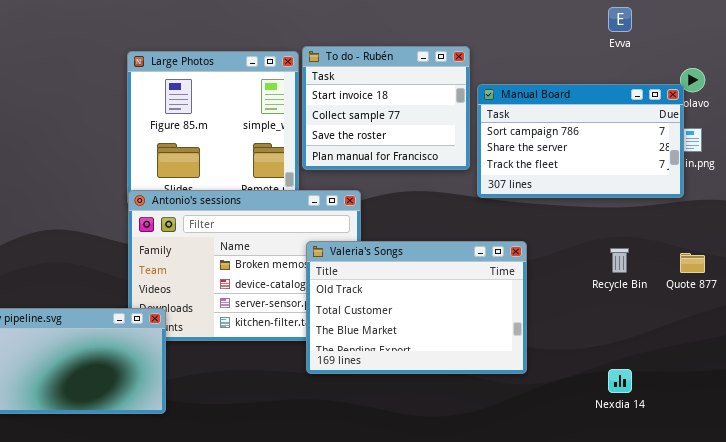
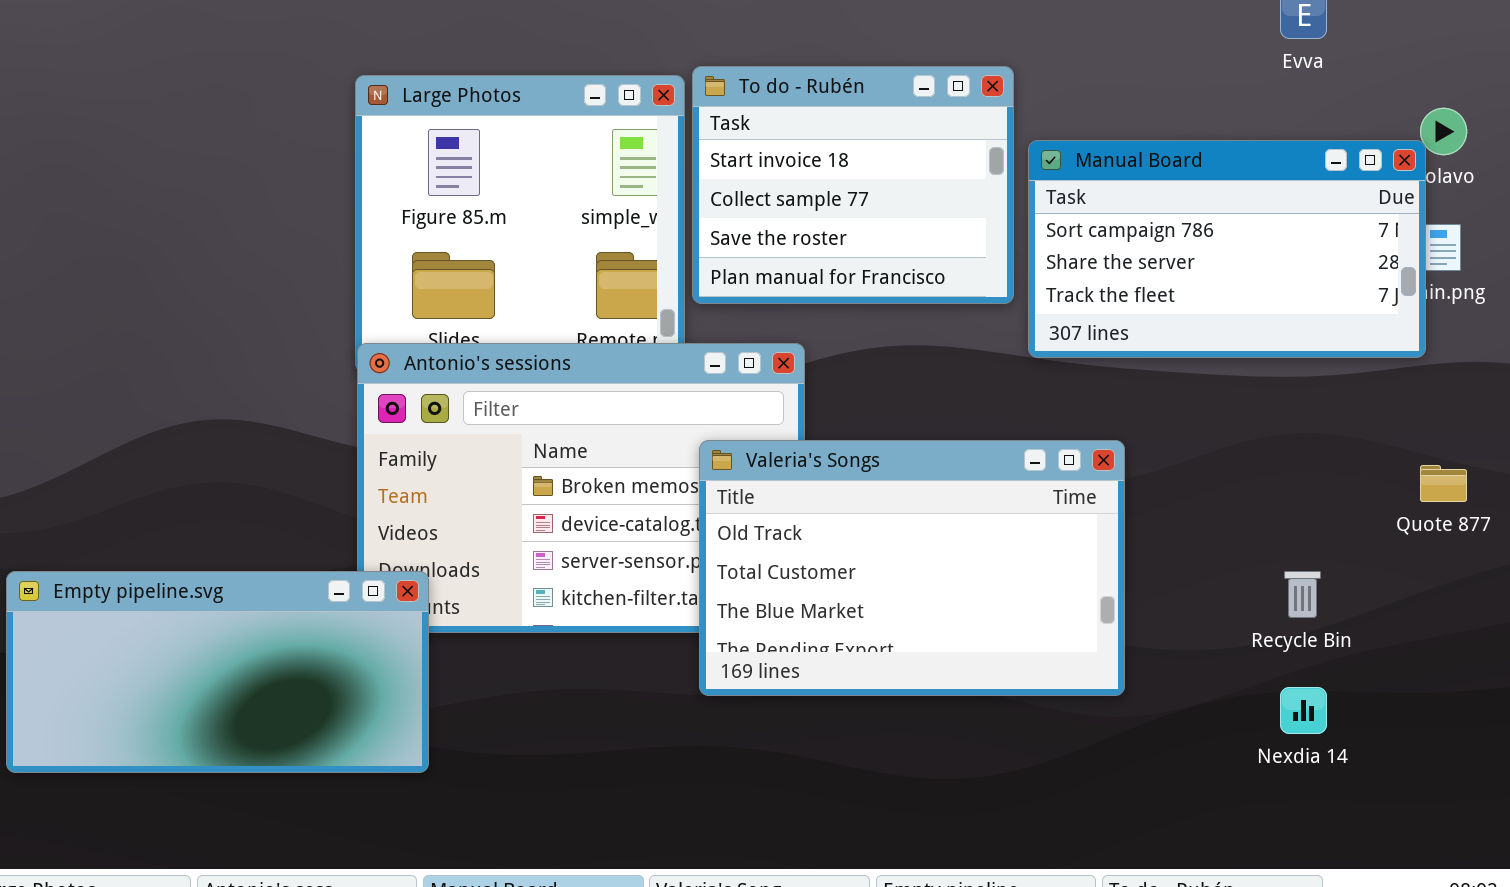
Recycle Bin: [610,248,629,273] -> [1284,571,1321,618], moved

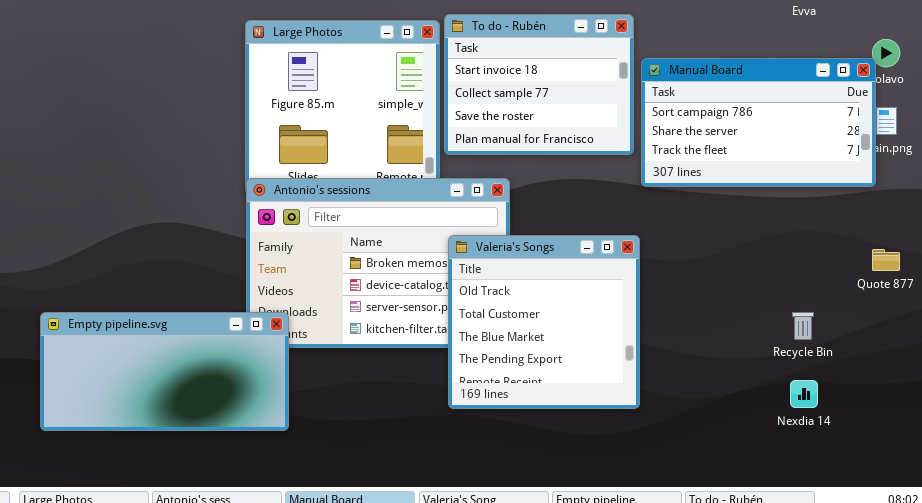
Valeria's Songs: [699,440,1125,696] -> [448,235,640,409], resized

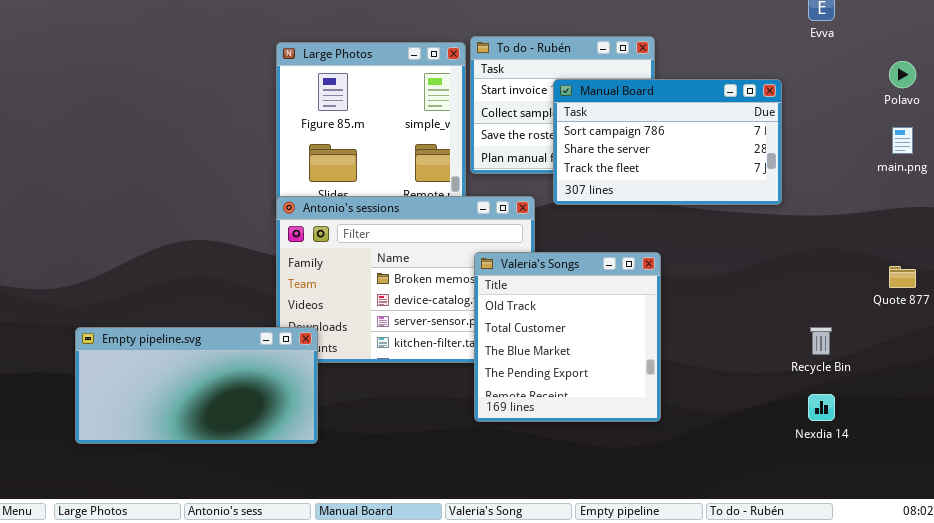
Manual Board: [641,58,876,187] -> [553,79,782,205], moved

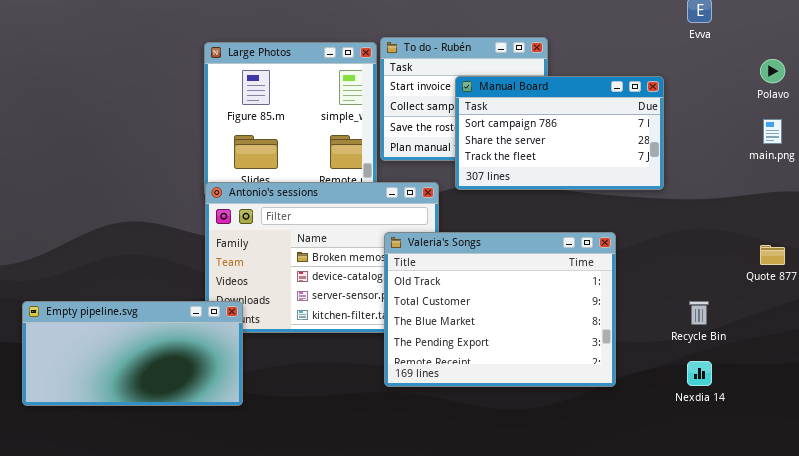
Valeria's Songs: [474,252,661,422] -> [384,232,616,387], resized

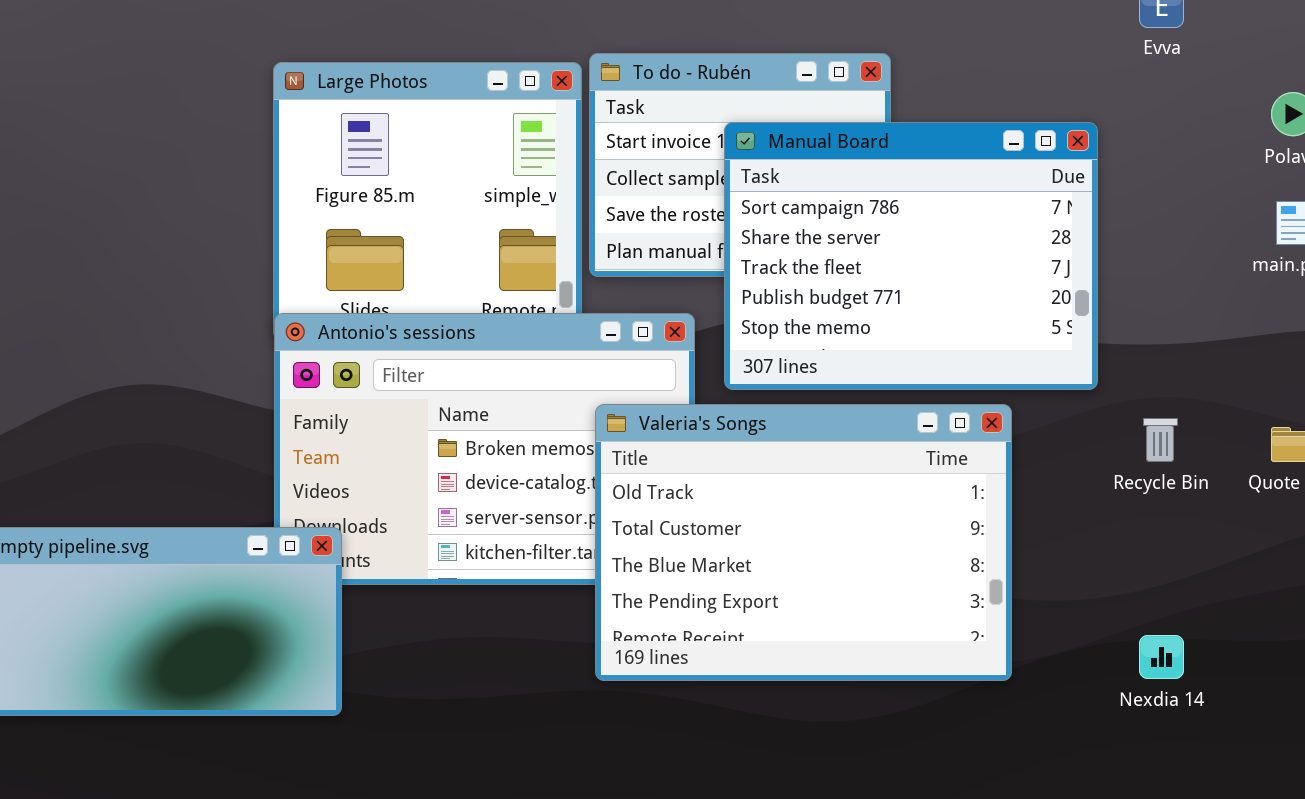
Manual Board: [455,76,664,190] -> [724,122,1098,390], resized
Recycle Bin: [689,301,709,325] -> [1143,418,1178,462], moved

